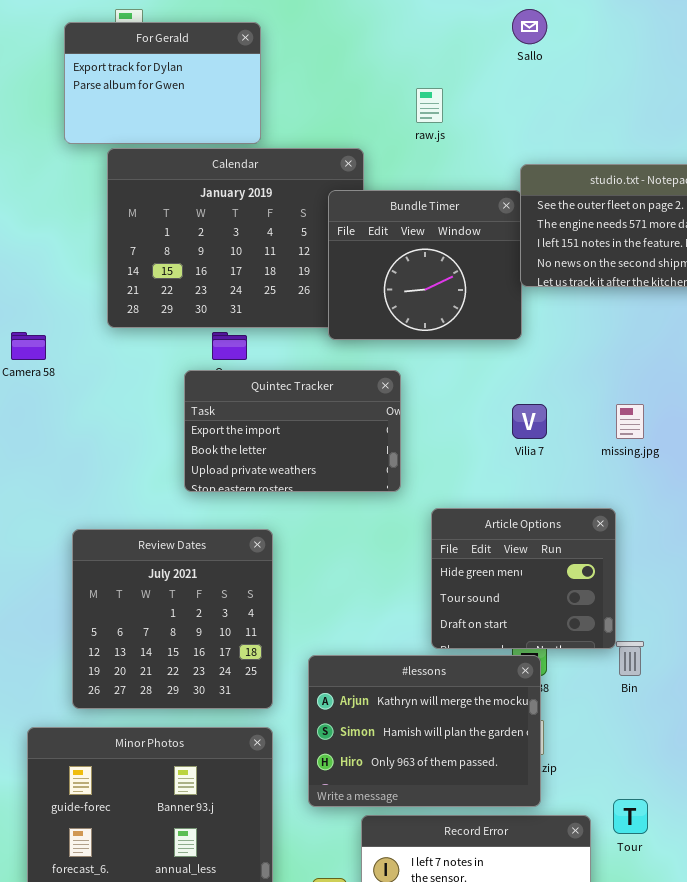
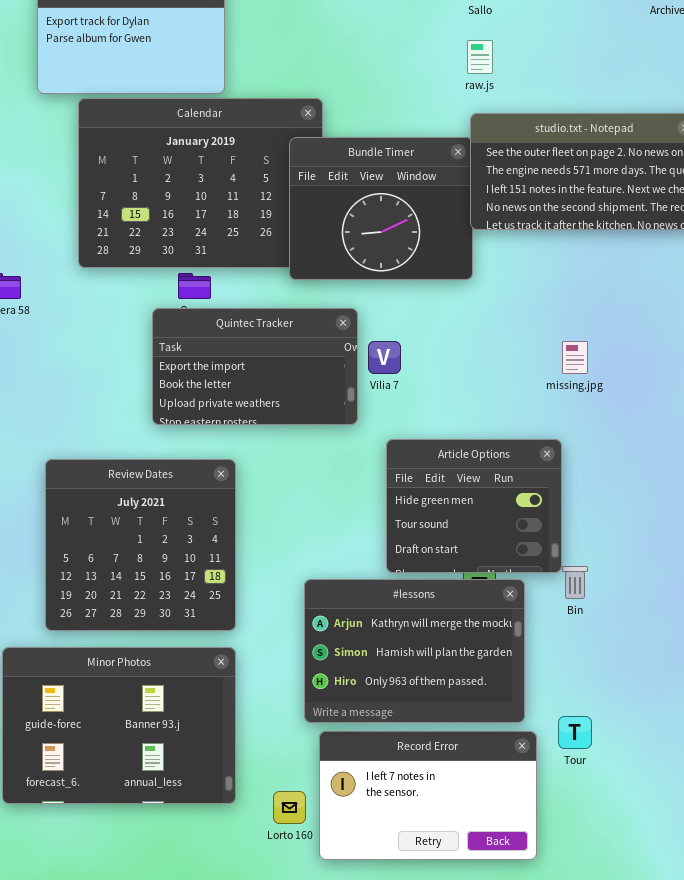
raw.js: [416,88,443,123] -> [467,40,493,74], moved
Vilia 7: [512,404,547,439] -> [368,341,401,374], moved
#lessons: [308,655,541,807] -> [304,579,525,723], moved

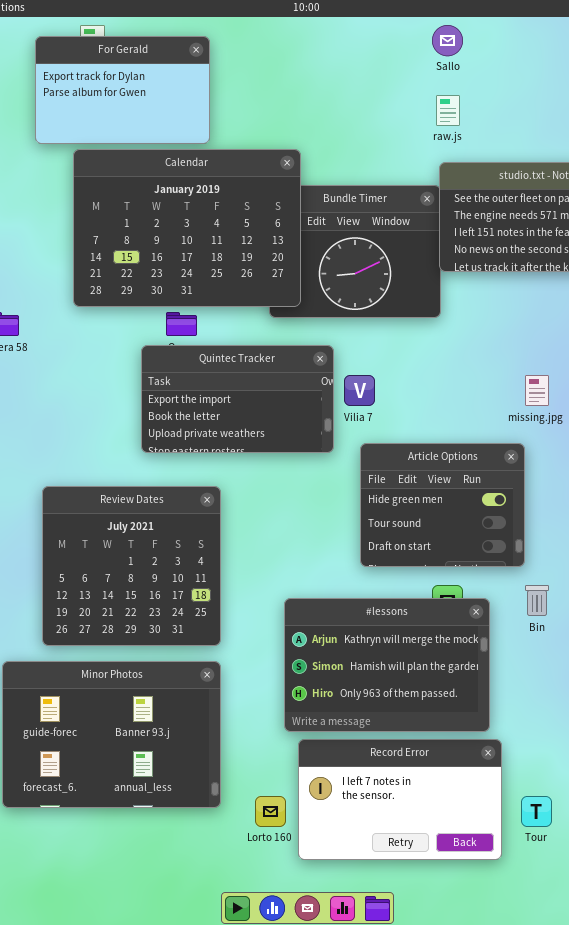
Calendar: [78,98,323,268] -> [73,149,301,307], raised
Article Options: [386,439,562,573] -> [360,443,525,567], moved
Tour: [558,716,592,749] -> [521,796,552,827], moved

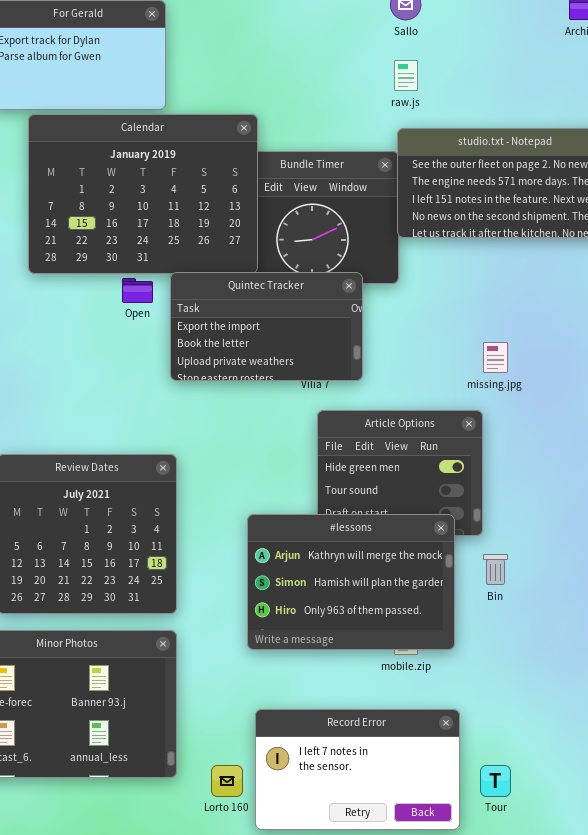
Quintec Tracker: [141,345,334,453] -> [170,272,363,381], moved
#lessons: [284,598,490,732] -> [247,514,455,650], moved

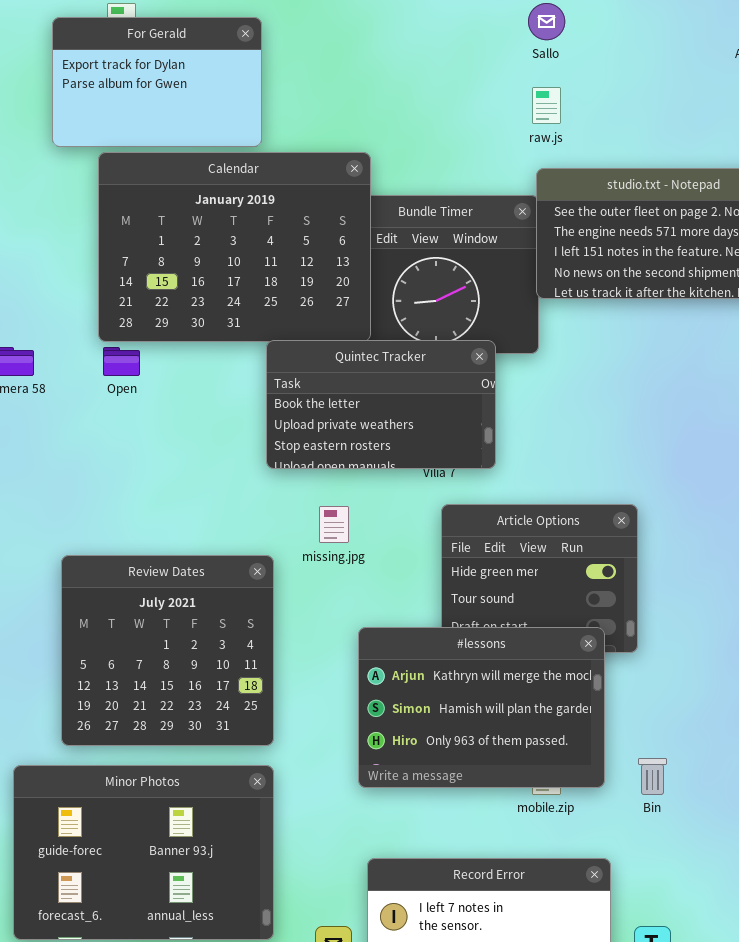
Quintec Tracker: [170,272,363,381] -> [266,340,496,469], scrolled down 1 row
Open: [122,278,153,303] -> [103,347,140,376], moved
missing.jpg: [483,342,508,373] -> [319,506,349,543], moved
Bin: [483,554,508,585] -> [638,758,667,795], moved

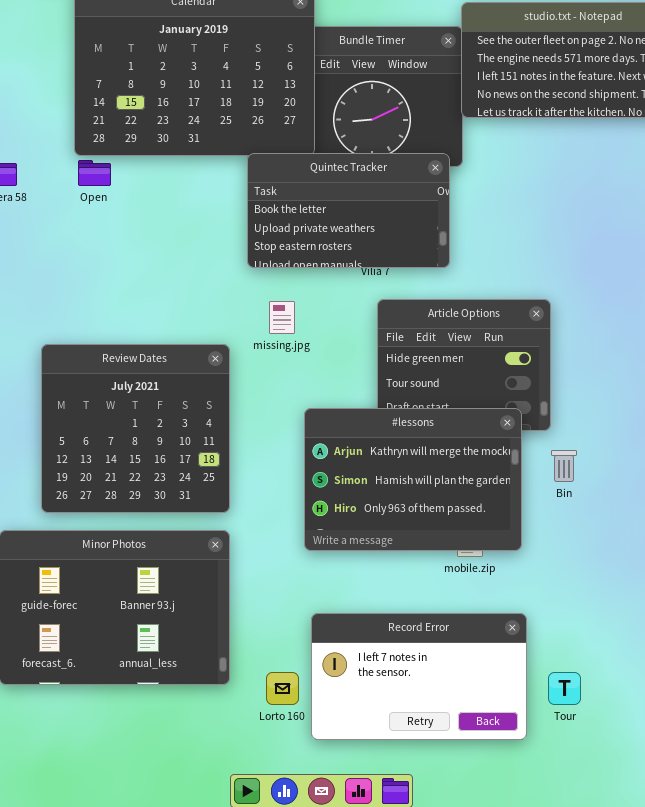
Quintec Tracker: [266,340,496,469] -> [247,153,450,268], moved
Bin: [638,758,667,795] -> [551,450,577,482], moved

